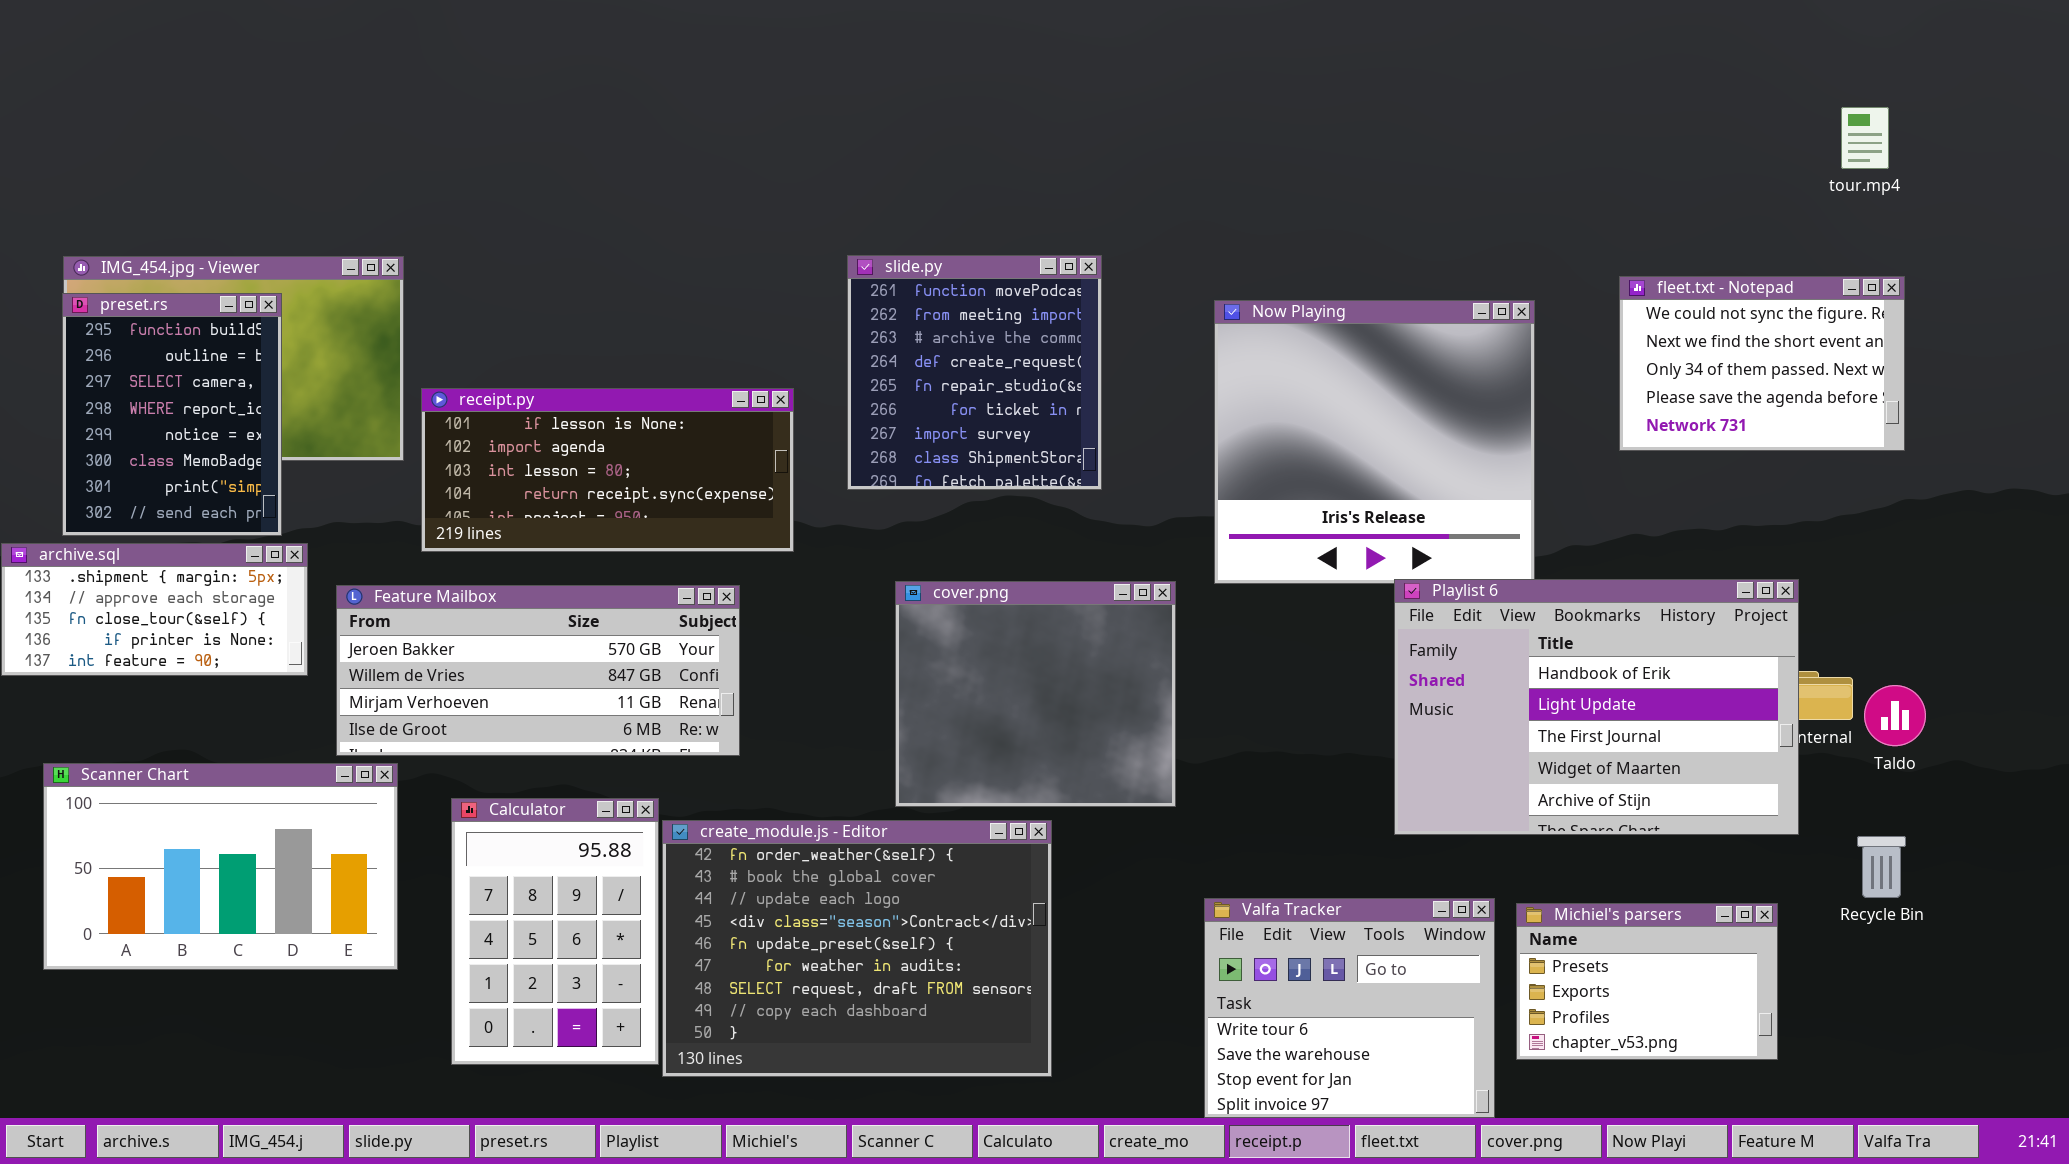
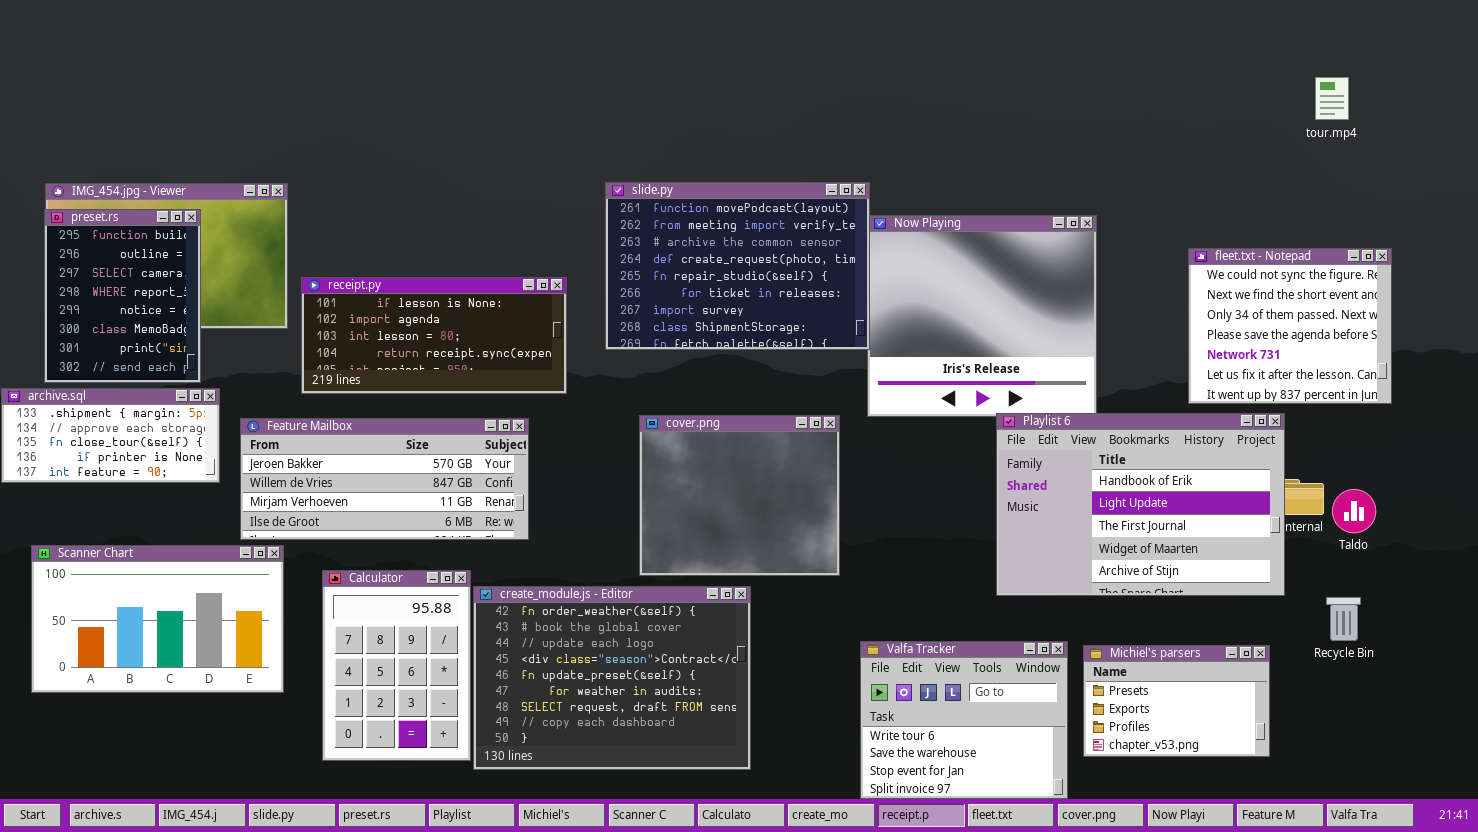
slide.py: [847,255,1102,490] -> [605,182,870,350], resized
fleet.txt - Notepad: [1619,276,1905,451] -> [1188,248,1392,404], moved, resized

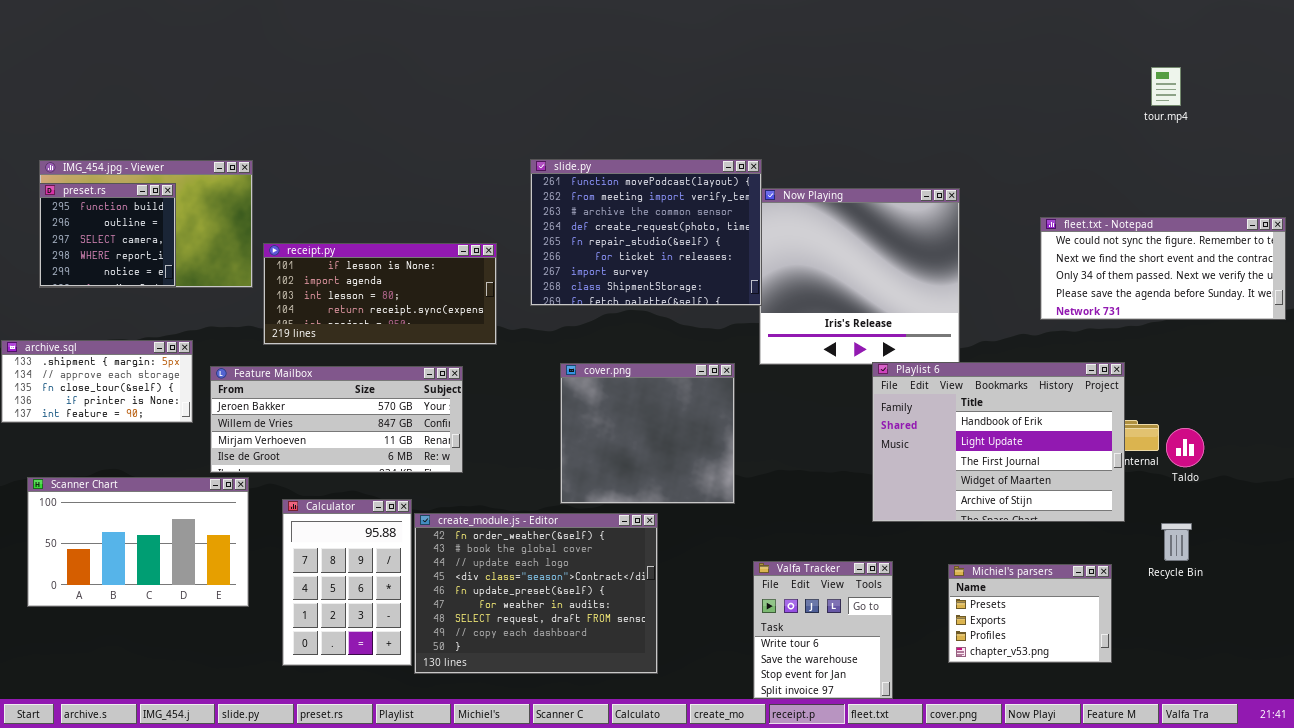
preset.rs: [44,209,201,383] -> [39,183,176,287], resized
fleet.txt - Notepad: [1188,248,1392,404] -> [1040,217,1286,320], resized
Valfa Tracker: [860,641,1068,799] -> [753,561,893,699], resized

